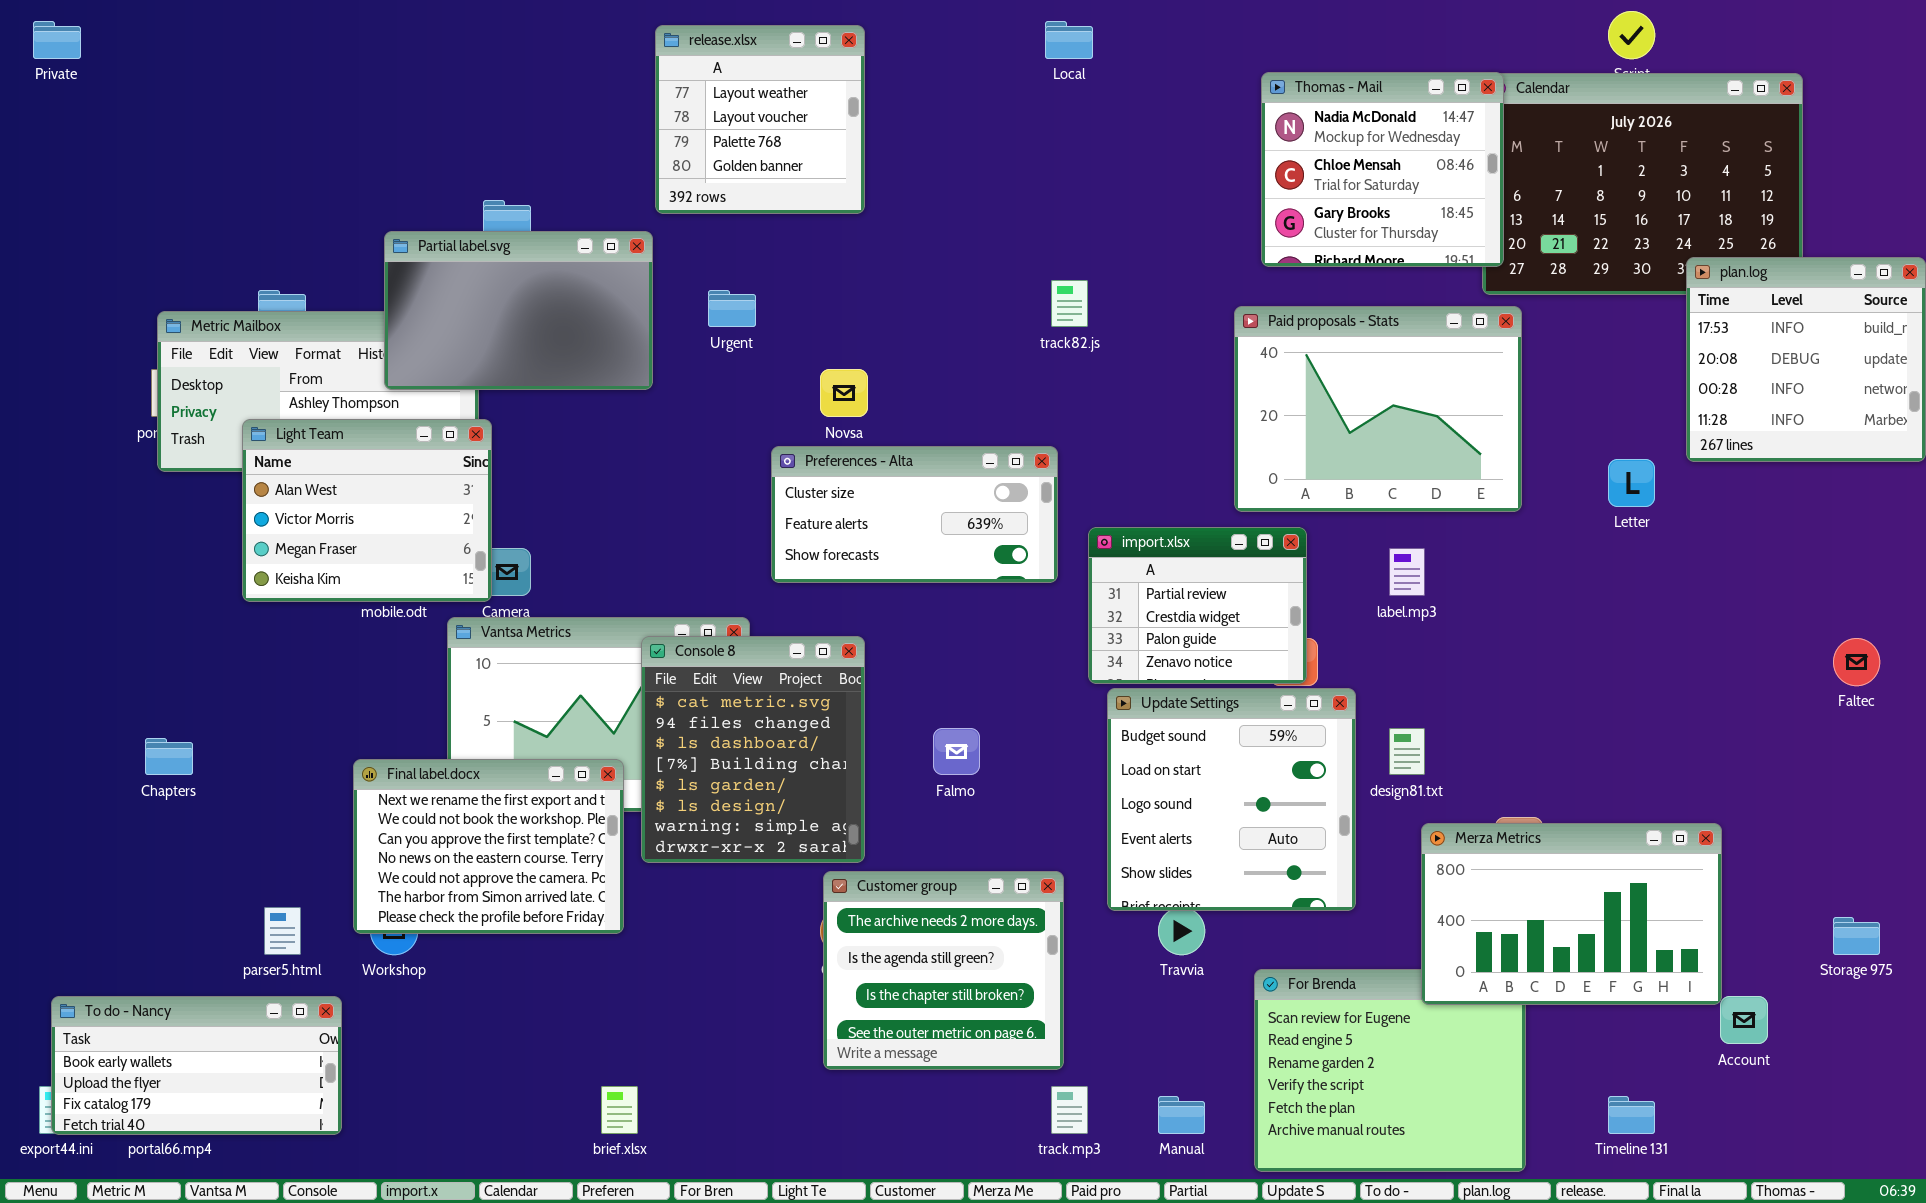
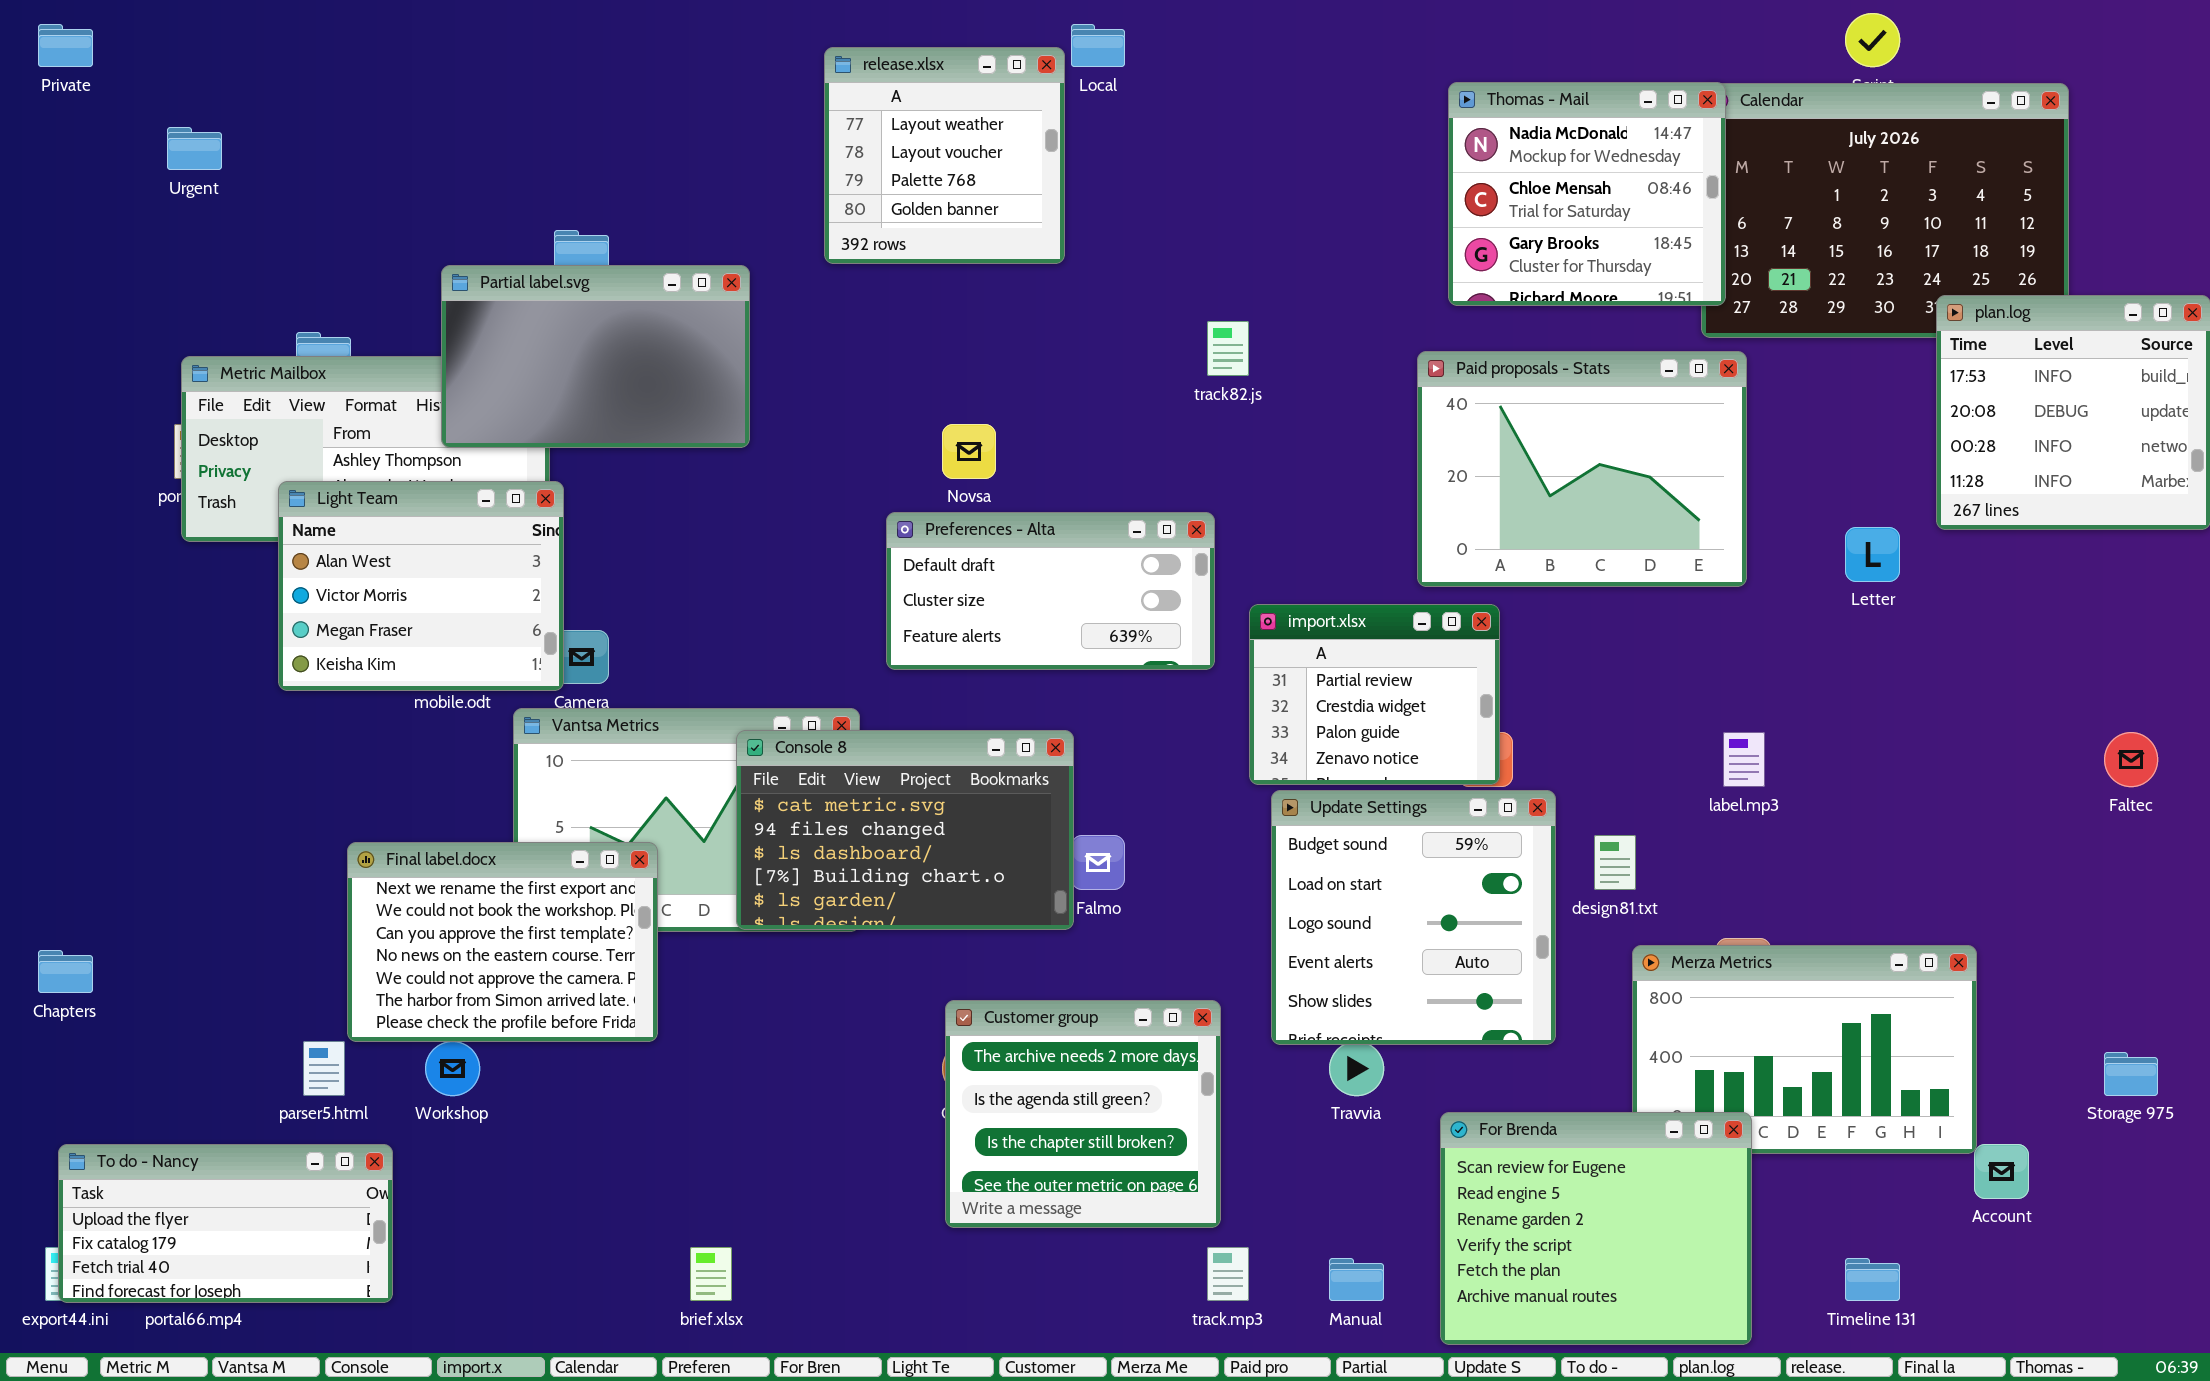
Local: [1045,21,1093,59] -> [1071,24,1125,67], moved
release.xlsx: [655,25,865,214] -> [824,47,1065,264], moved
Urgent: [708,290,756,327] -> [167,127,222,170], moved
Preferences - Alta: [771,446,1058,583] -> [886,512,1215,670], scrolled up 1 row
label.mp3: [1389,548,1425,596] -> [1723,732,1765,787], moved
Console 8: [641,636,865,863] -> [736,730,1074,930], resized
Chapters: [145,738,193,775] -> [38,950,93,993], moved
Final label.docx: [353,759,624,934] -> [347,842,658,1042], moved
For Brenda: [1254,969,1526,1172] -> [1440,1112,1752,1345], raised
To do - Nancy: [51,996,342,1135] -> [58,1144,393,1303], scrolled down 1 row

